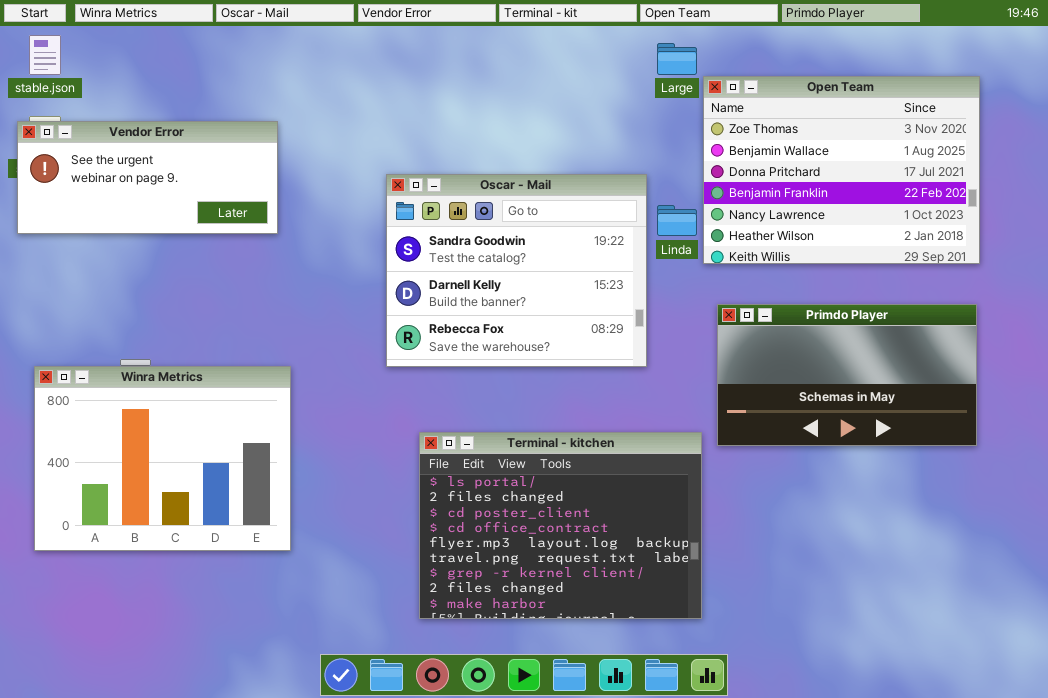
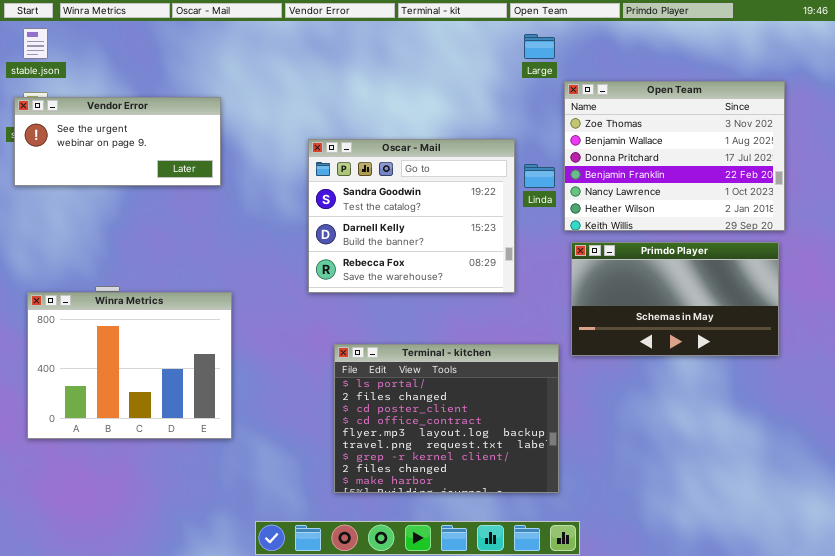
Open Team: [703,76,980,264] -> [564,81,785,231], moved

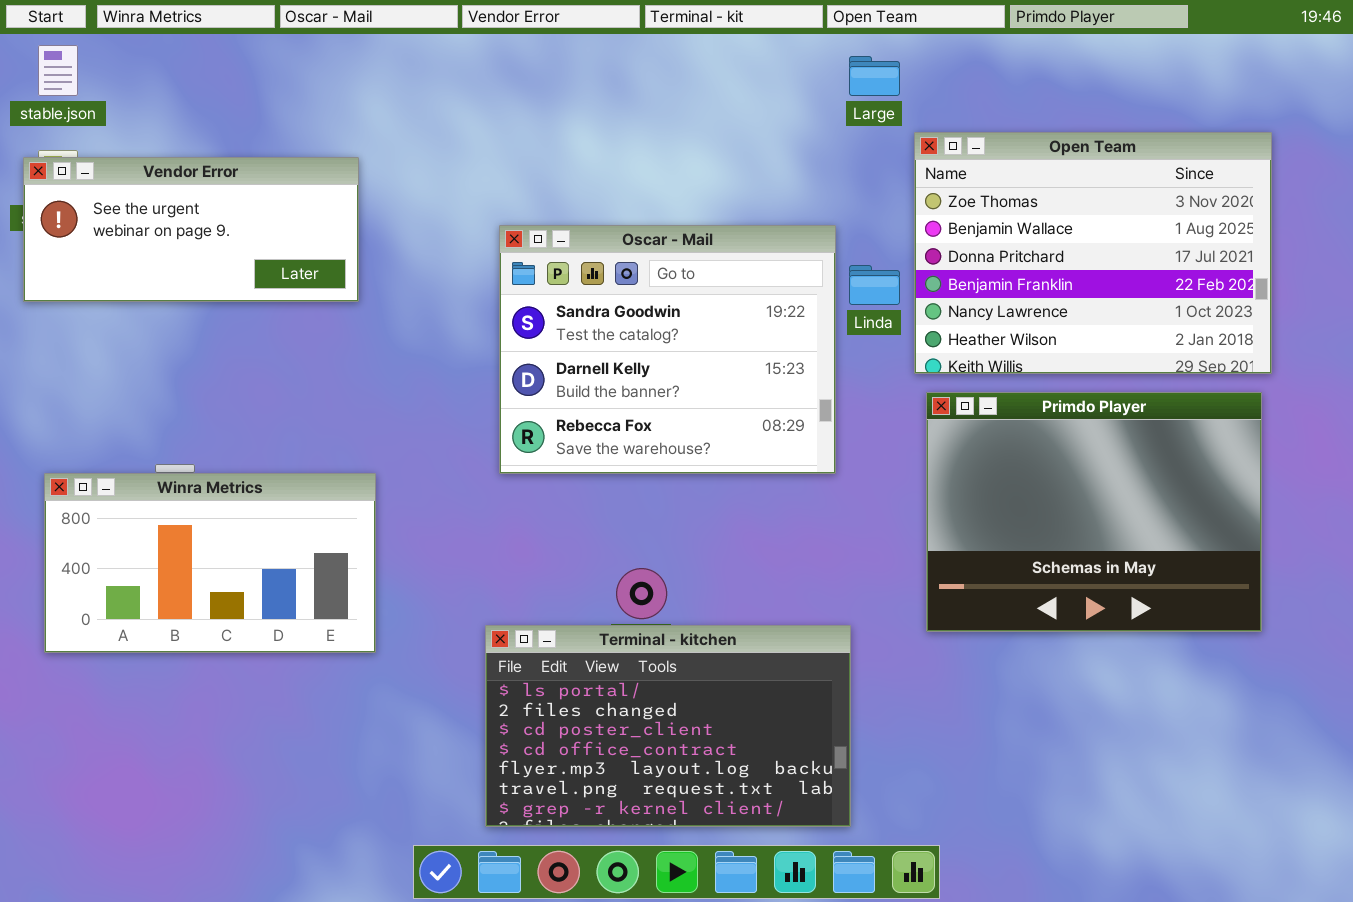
Primdo Player: [571,242,779,356] -> [926,392,1262,632], resized
Winra Metrics: [27,292,232,439] -> [44,473,376,653], resized
Terminal - kitchen: [334,344,559,493] -> [485,625,851,827], moved, resized

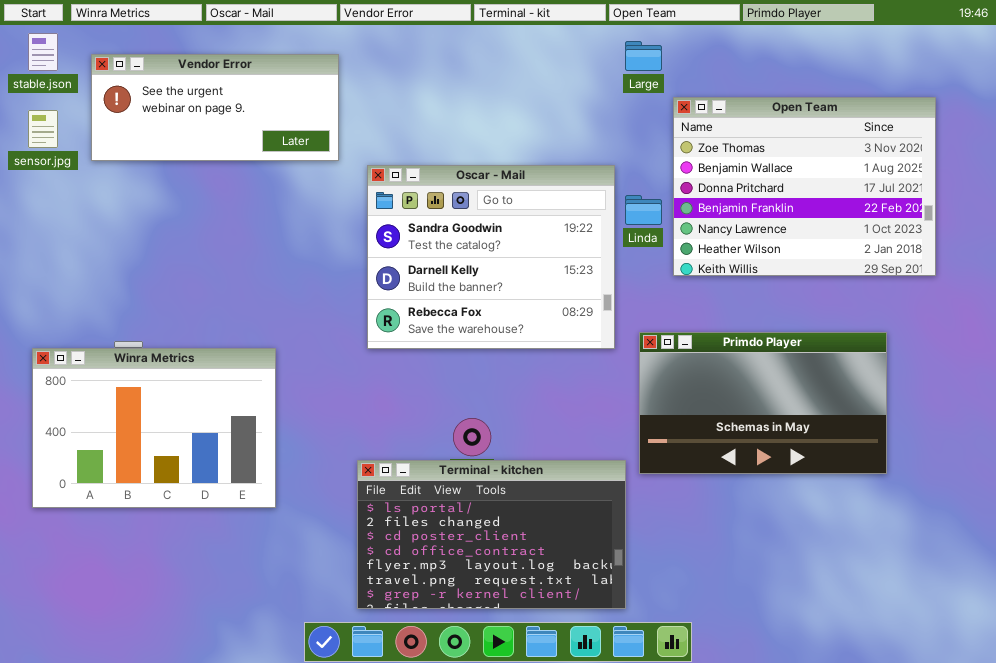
Vendor Error: [23,157,359,302] -> [91,54,339,161], moved
Primdo Player: [926,392,1262,632] -> [639,332,887,474], moved, resized
Winra Metrics: [44,473,376,653] -> [32,348,276,508], resized

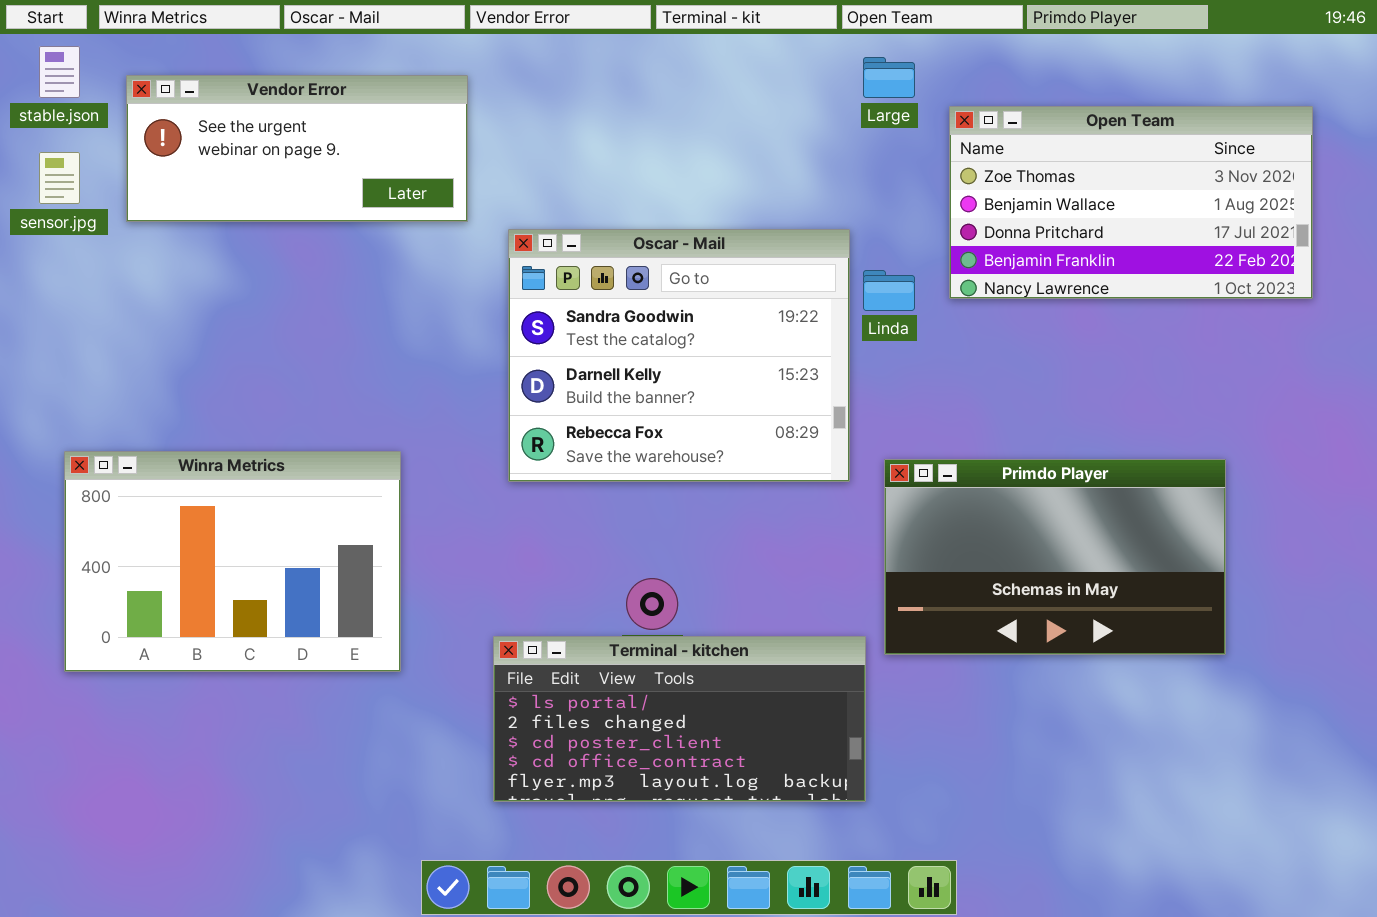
Open Team: [673,97,936,276] -> [949,106,1313,299], moved, resized
Winra Metrics: [32,348,276,508] -> [64,451,401,672], moved
Terminal - kitchen: [357,460,626,609] -> [493,636,866,802], resized

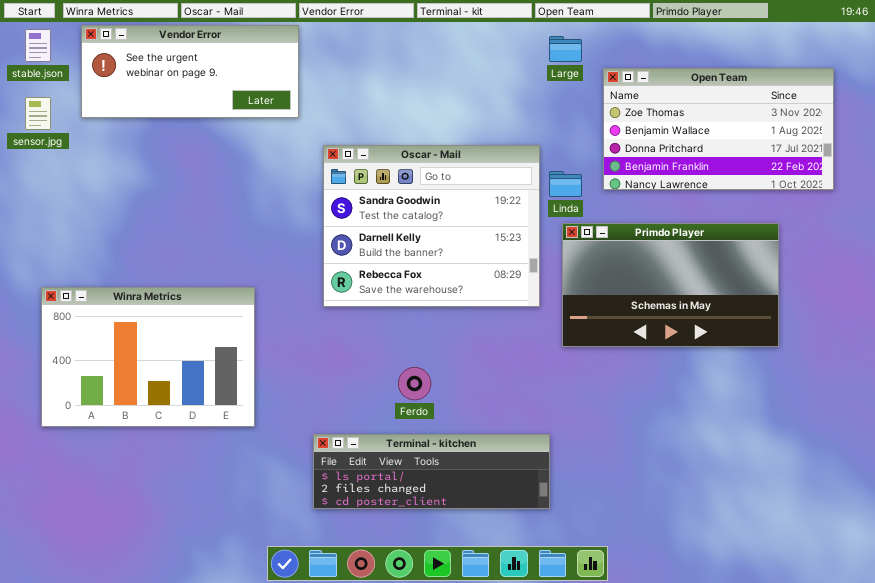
Vendor Error: [126,75,468,222] -> [81,25,299,118], moved
Primdo Player: [884,459,1226,655] -> [562,223,779,347], moved
Terminal - kitchen: [493,636,866,802] -> [313,434,550,509], resized

